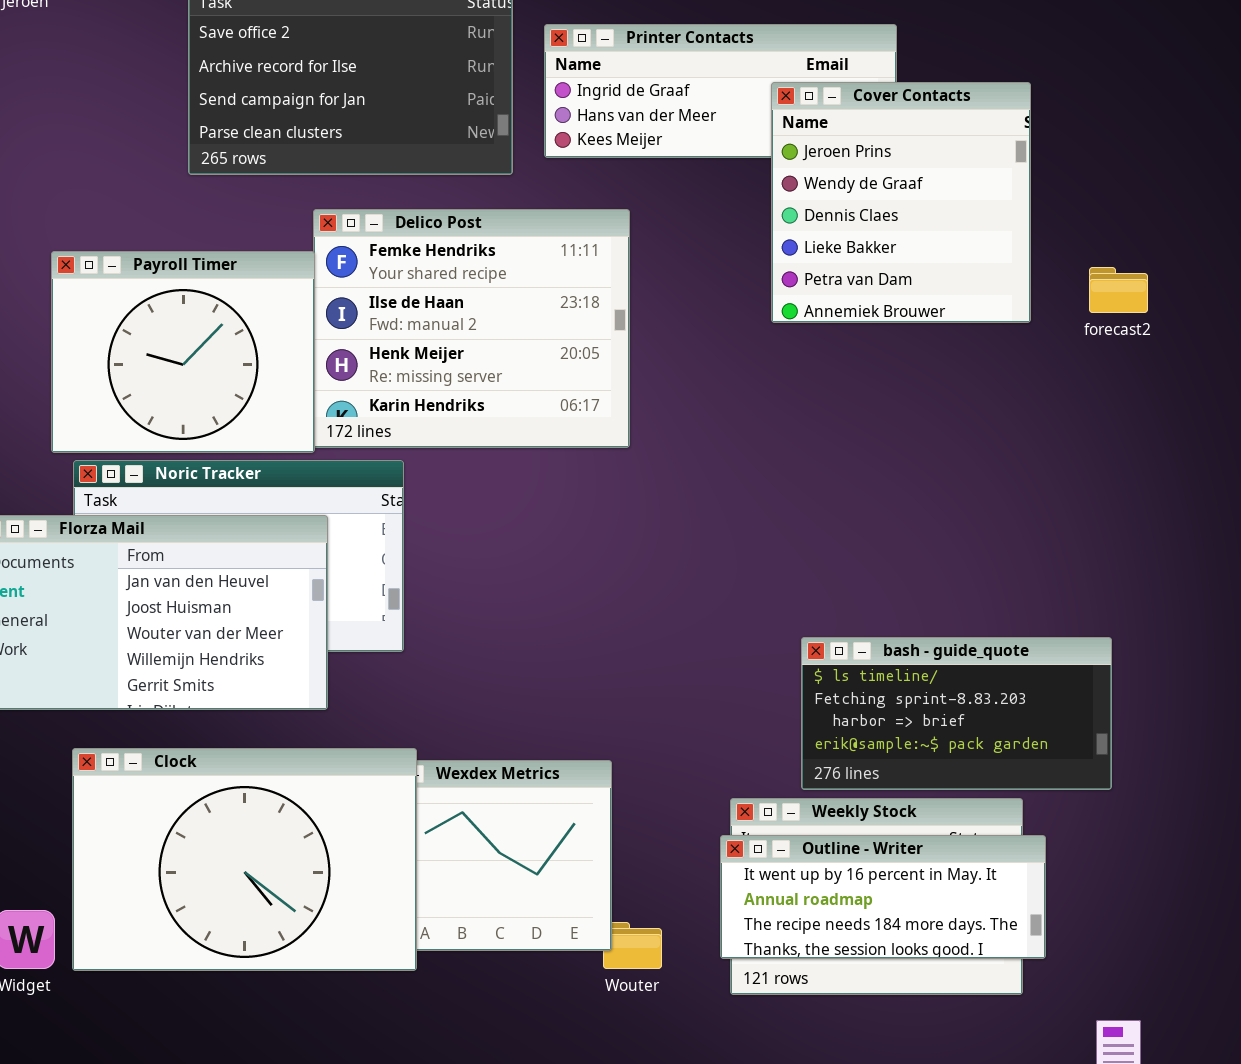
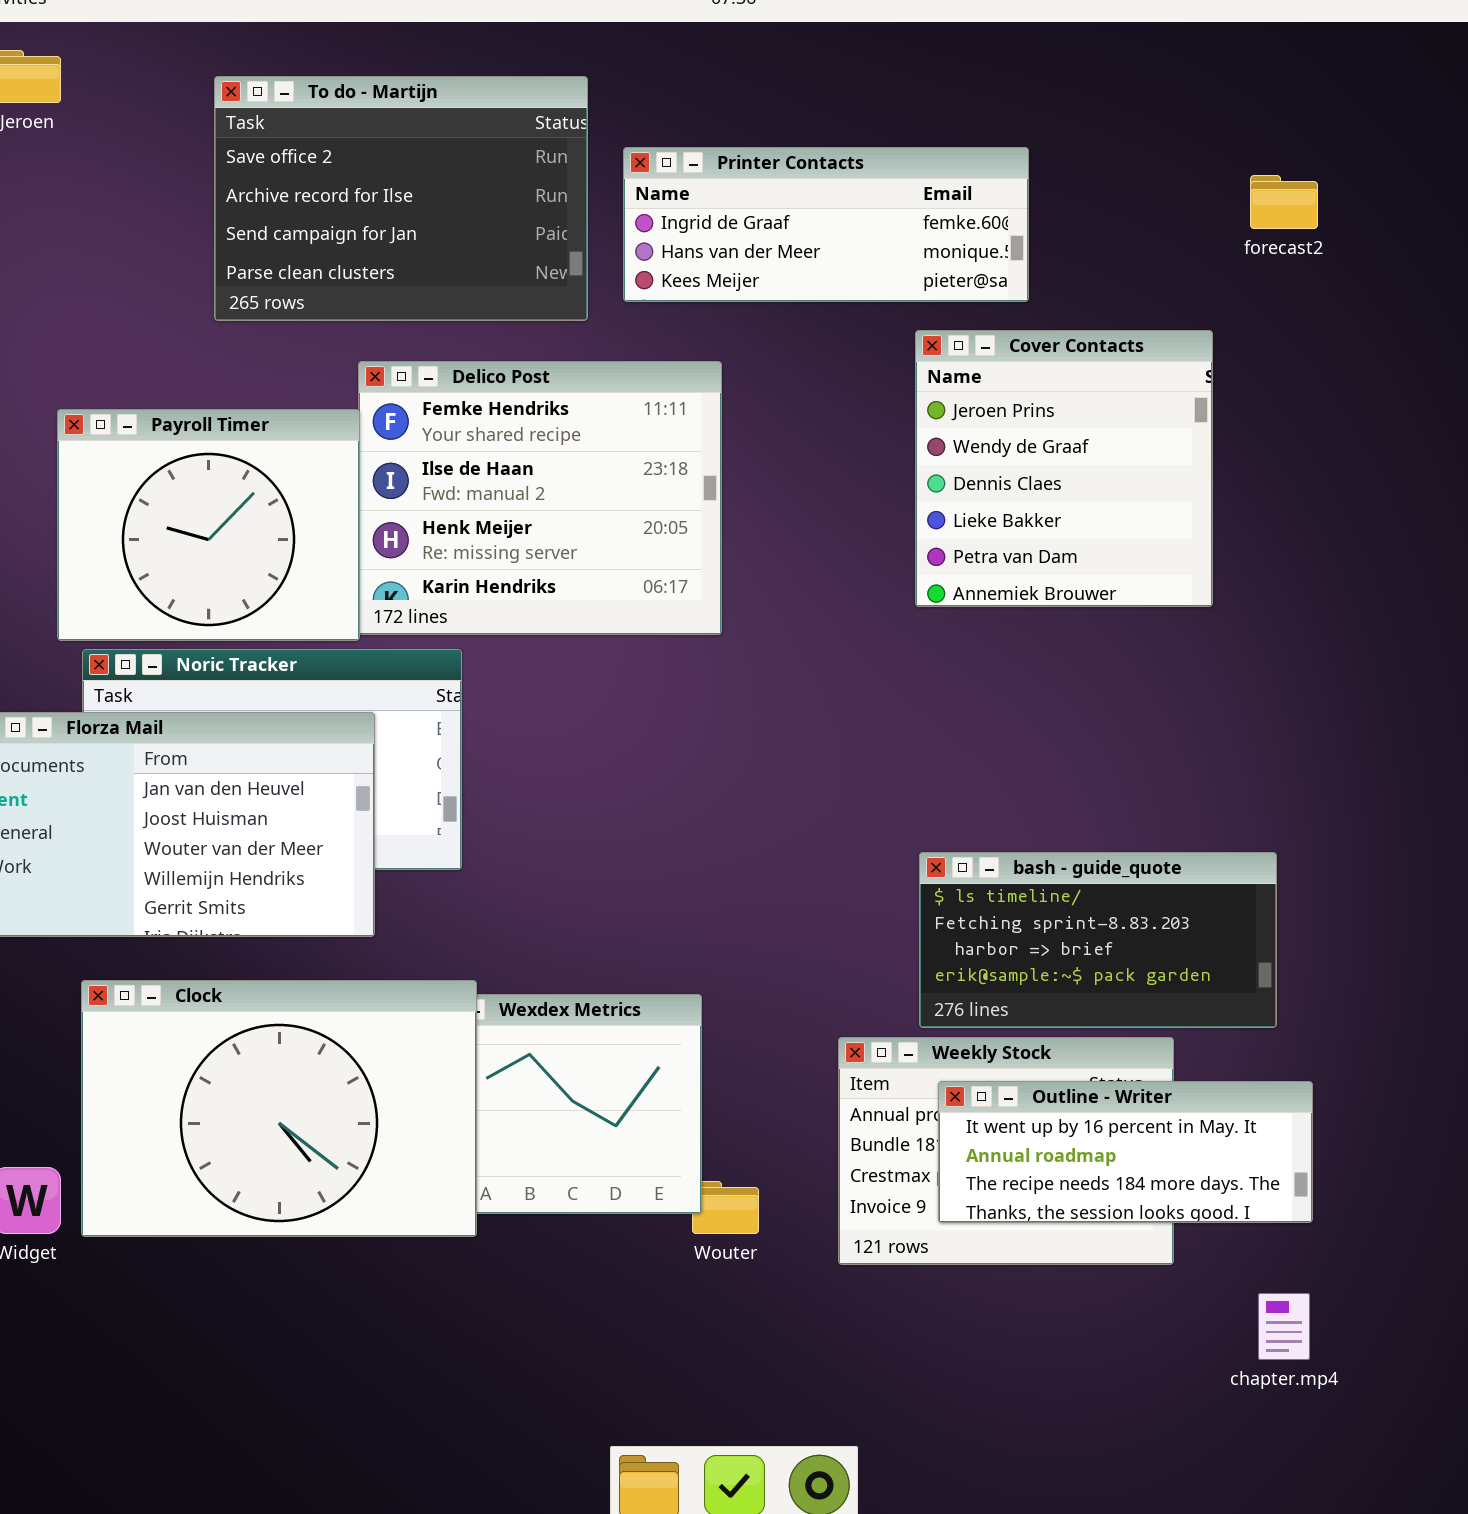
Cover Contacts: [771,82,1031,323] -> [915,330,1213,607], moved
forecast2: [1089,267,1148,313] -> [1250,175,1318,229], moved
Outline - Writer: [720,835,1046,959] -> [938,1081,1313,1223], moved

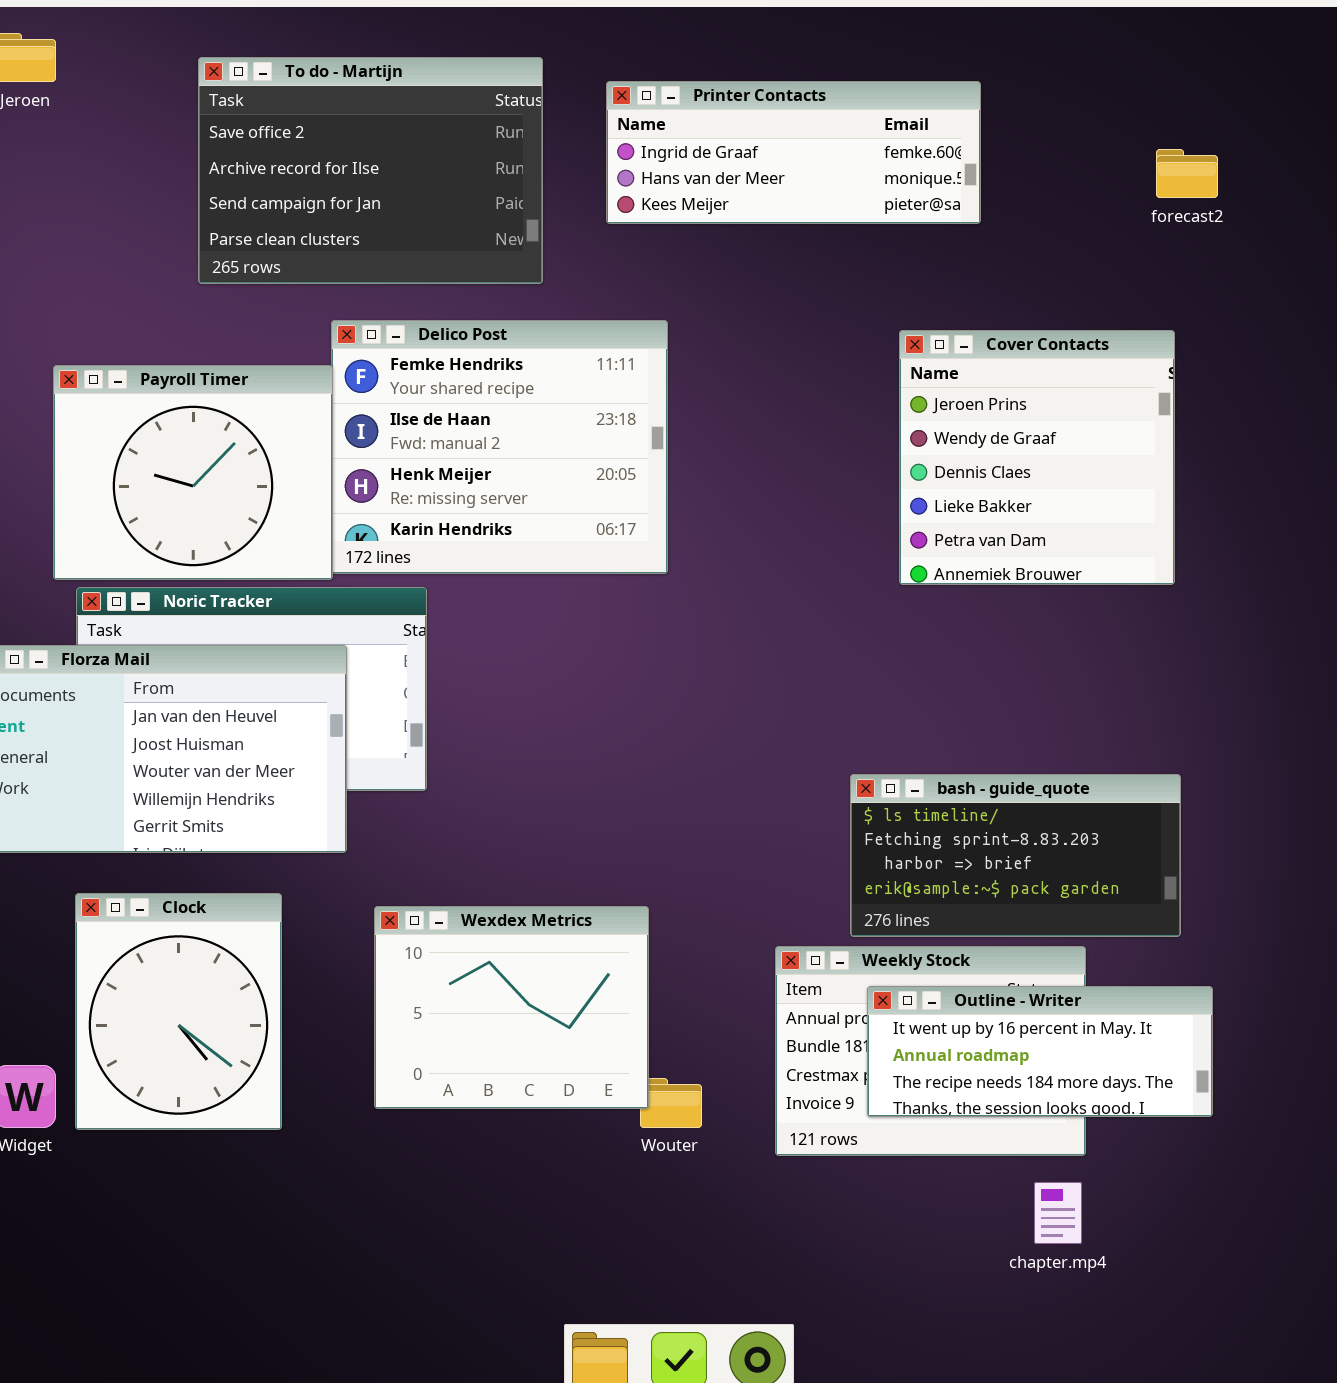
Printer Contacts: [623,147,1029,302] -> [606,81,981,224], moved
Cover Contacts: [915,330,1213,607] -> [899,330,1175,585], moved
Clock: [81,980,477,1237] -> [75,893,282,1130], resized
chapter.mp4: [1258,1293,1310,1360] -> [1034,1182,1082,1244], moved

